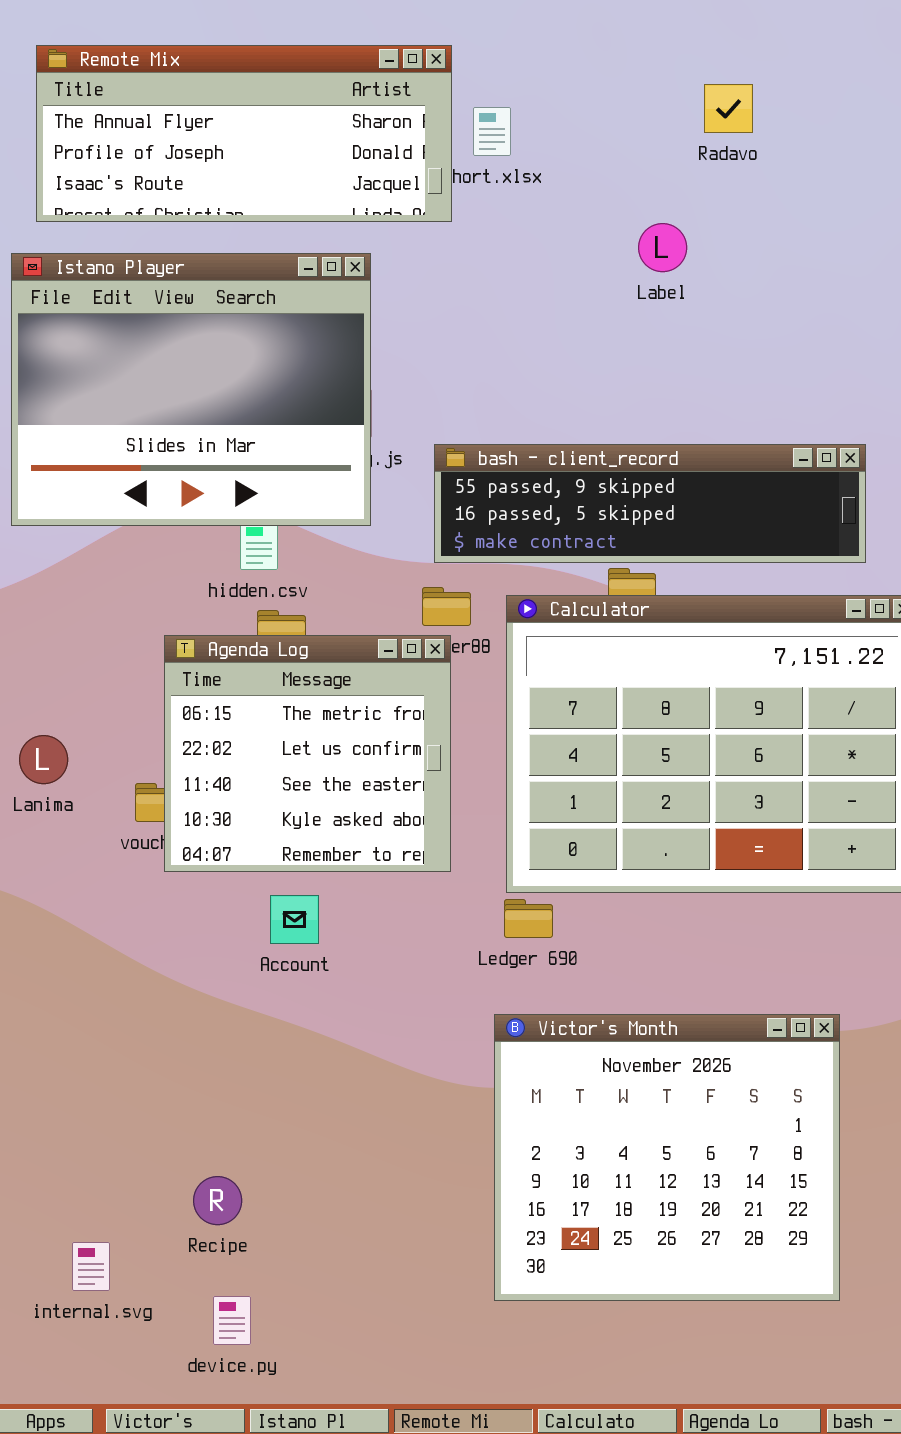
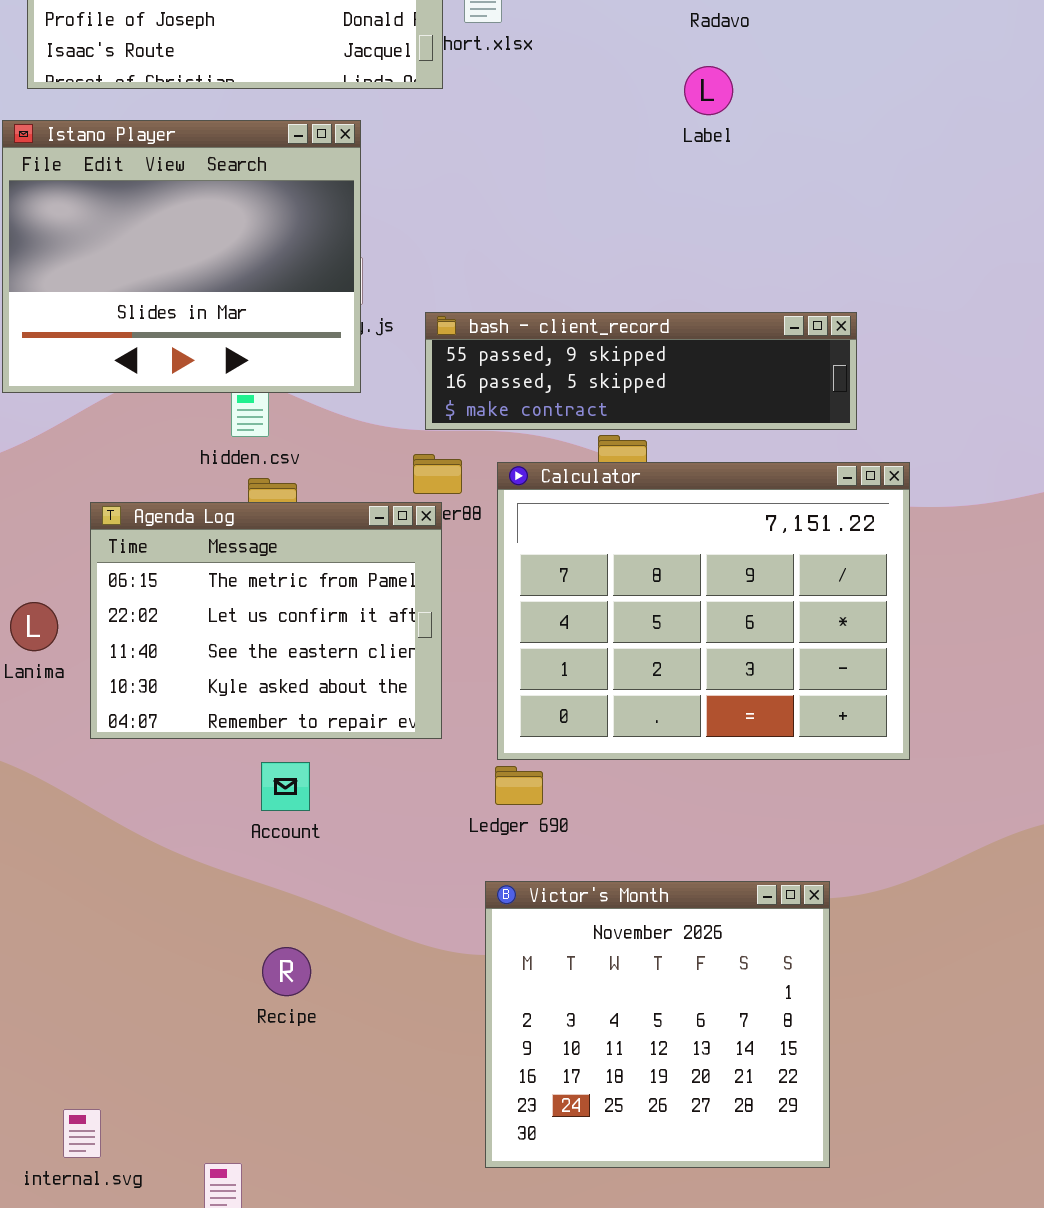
Label: [638,223,687,272] -> [684,66,733,115], moved
Agenda Log: [164,635,451,872] -> [90,502,442,739], resized
Recipe: [193,1176,242,1225] -> [262,947,311,996], moved

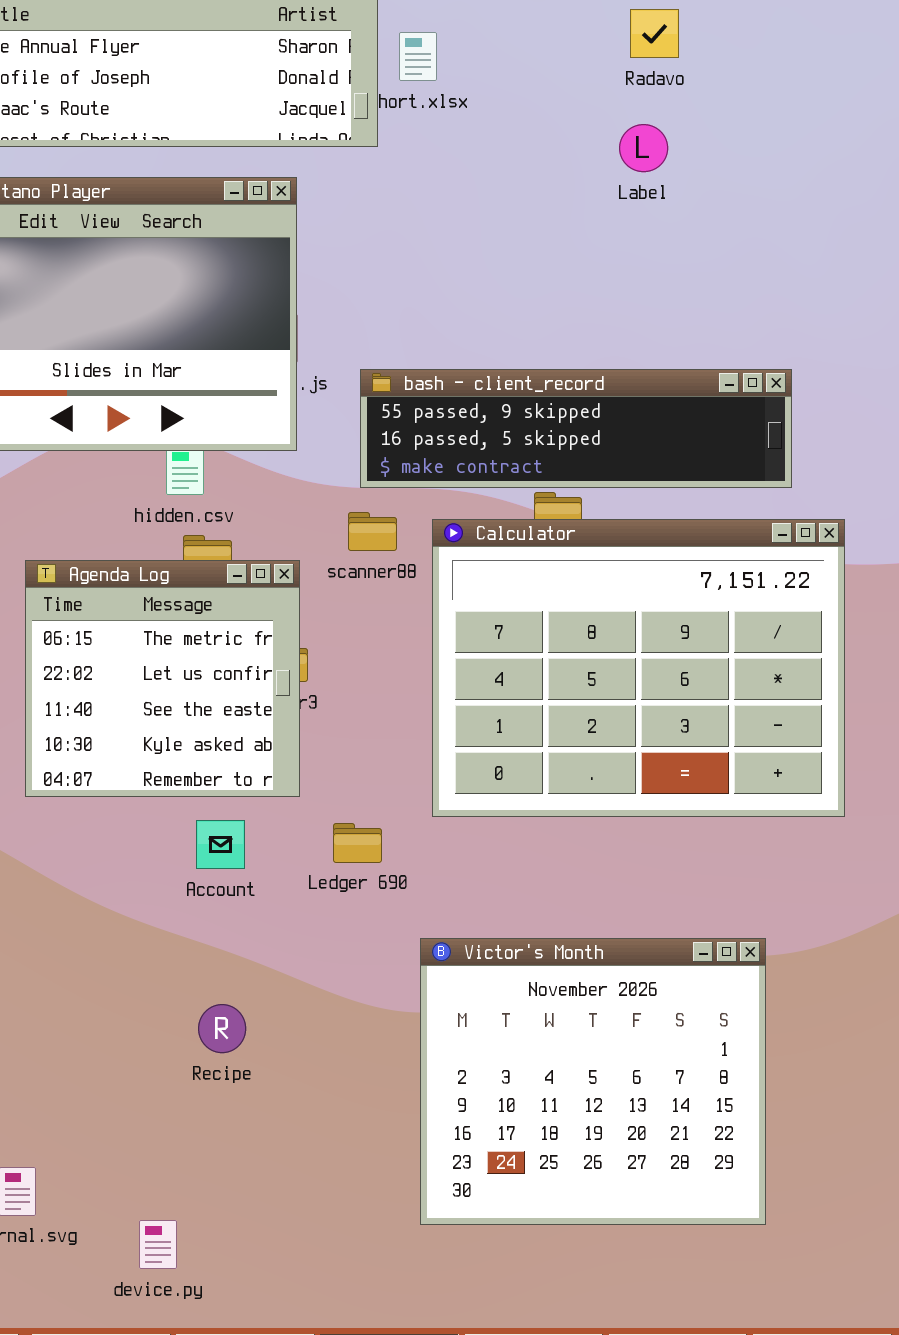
Agenda Log: [90,502,442,739] -> [25,560,300,797], resized
Ledger 690: [495,766,543,805] -> [333,823,382,863], moved

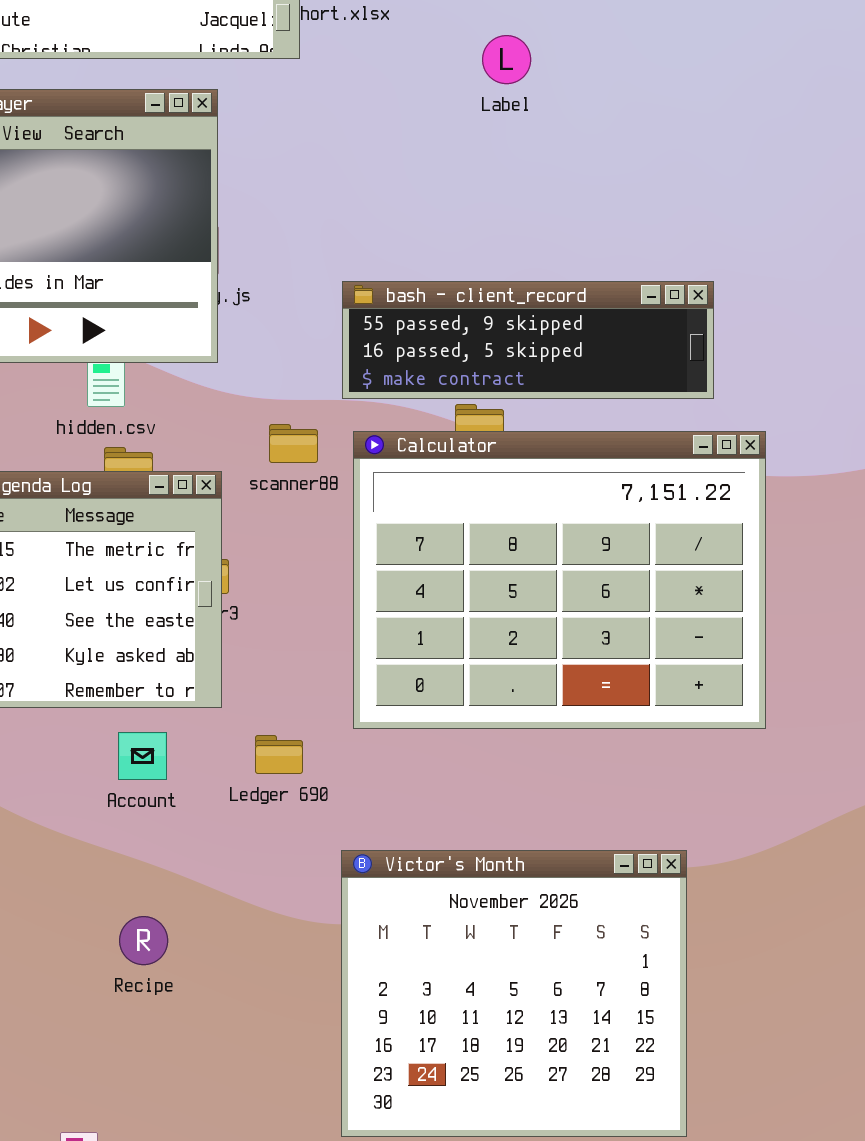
Label: [619,124,668,172] -> [482,35,531,84], moved
bash - client_record: [360,369,792,488] -> [342,281,714,399], resized

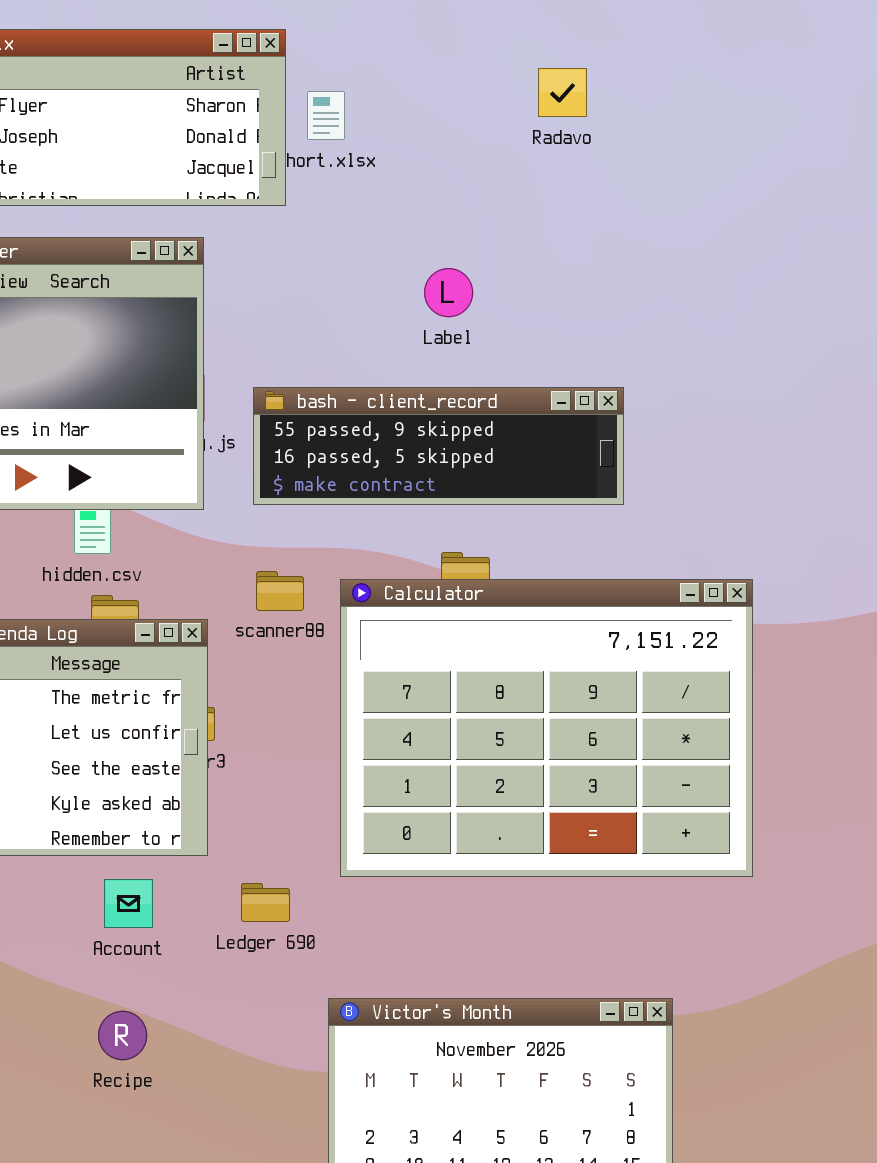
Label: [482,35,531,84] -> [424,268,473,317], moved
bash - client_record: [342,281,714,399] -> [253,387,624,505], moved
Recipe: [119,916,168,965] -> [98,1011,147,1060], moved

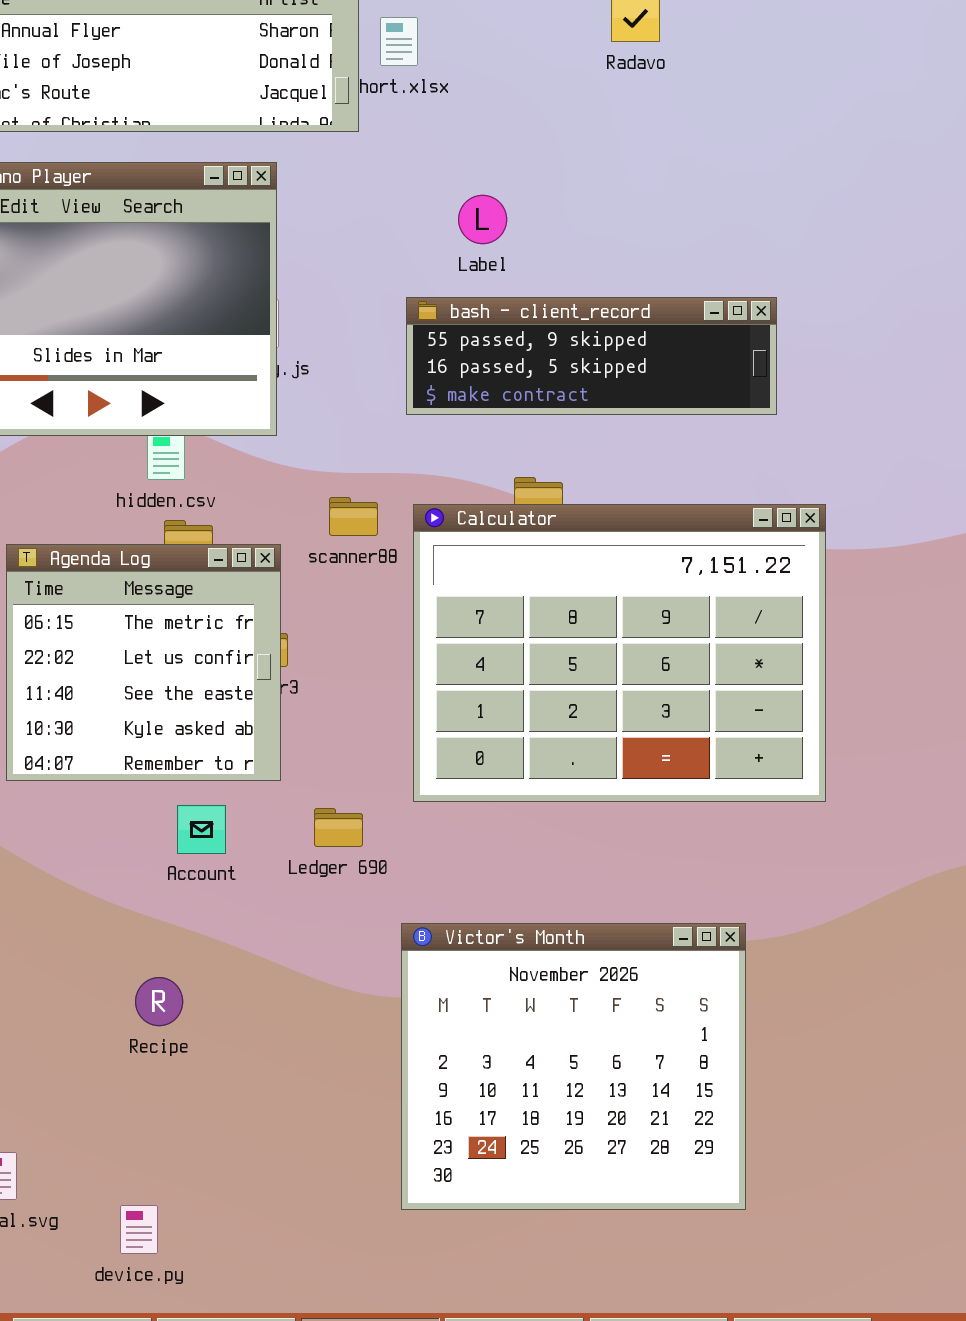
Label: [424,268,473,317] -> [458,195,507,244], moved
bash - client_record: [253,387,624,505] -> [406,297,777,415], moved
Recipe: [98,1011,147,1060] -> [135,977,183,1026], moved

